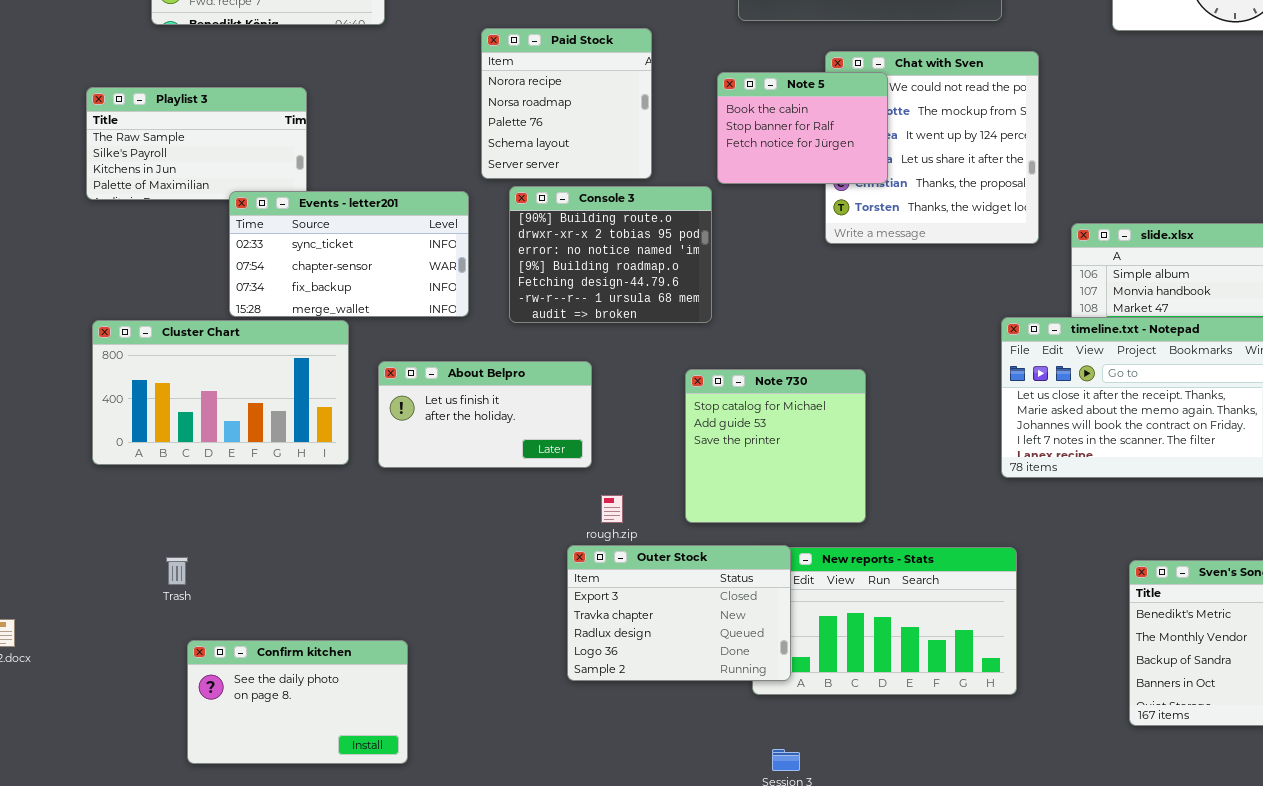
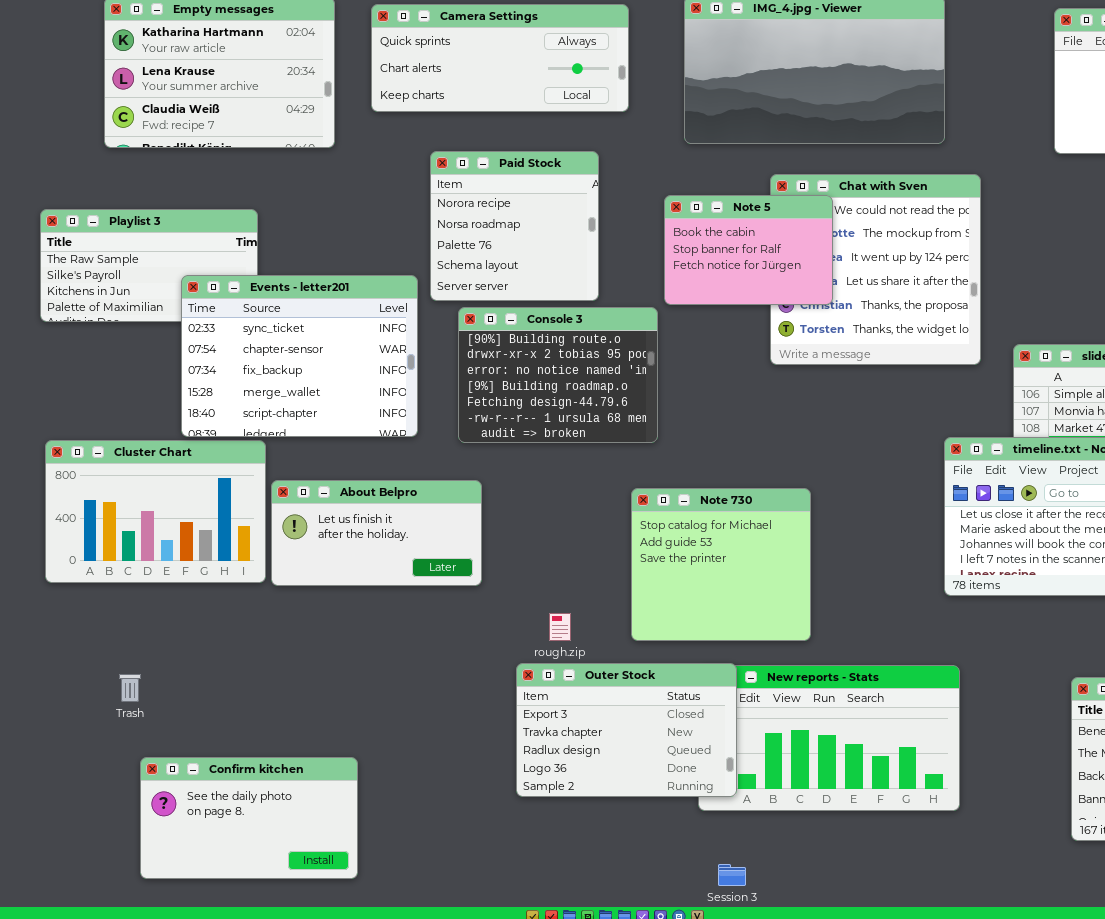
Events - letter201: [229,191,469,317] -> [181,275,418,437], resized
Cluster Chart: [92,320,349,465] -> [45,440,266,583], resized
About Belpro: [378,361,592,468] -> [271,480,482,586], moved

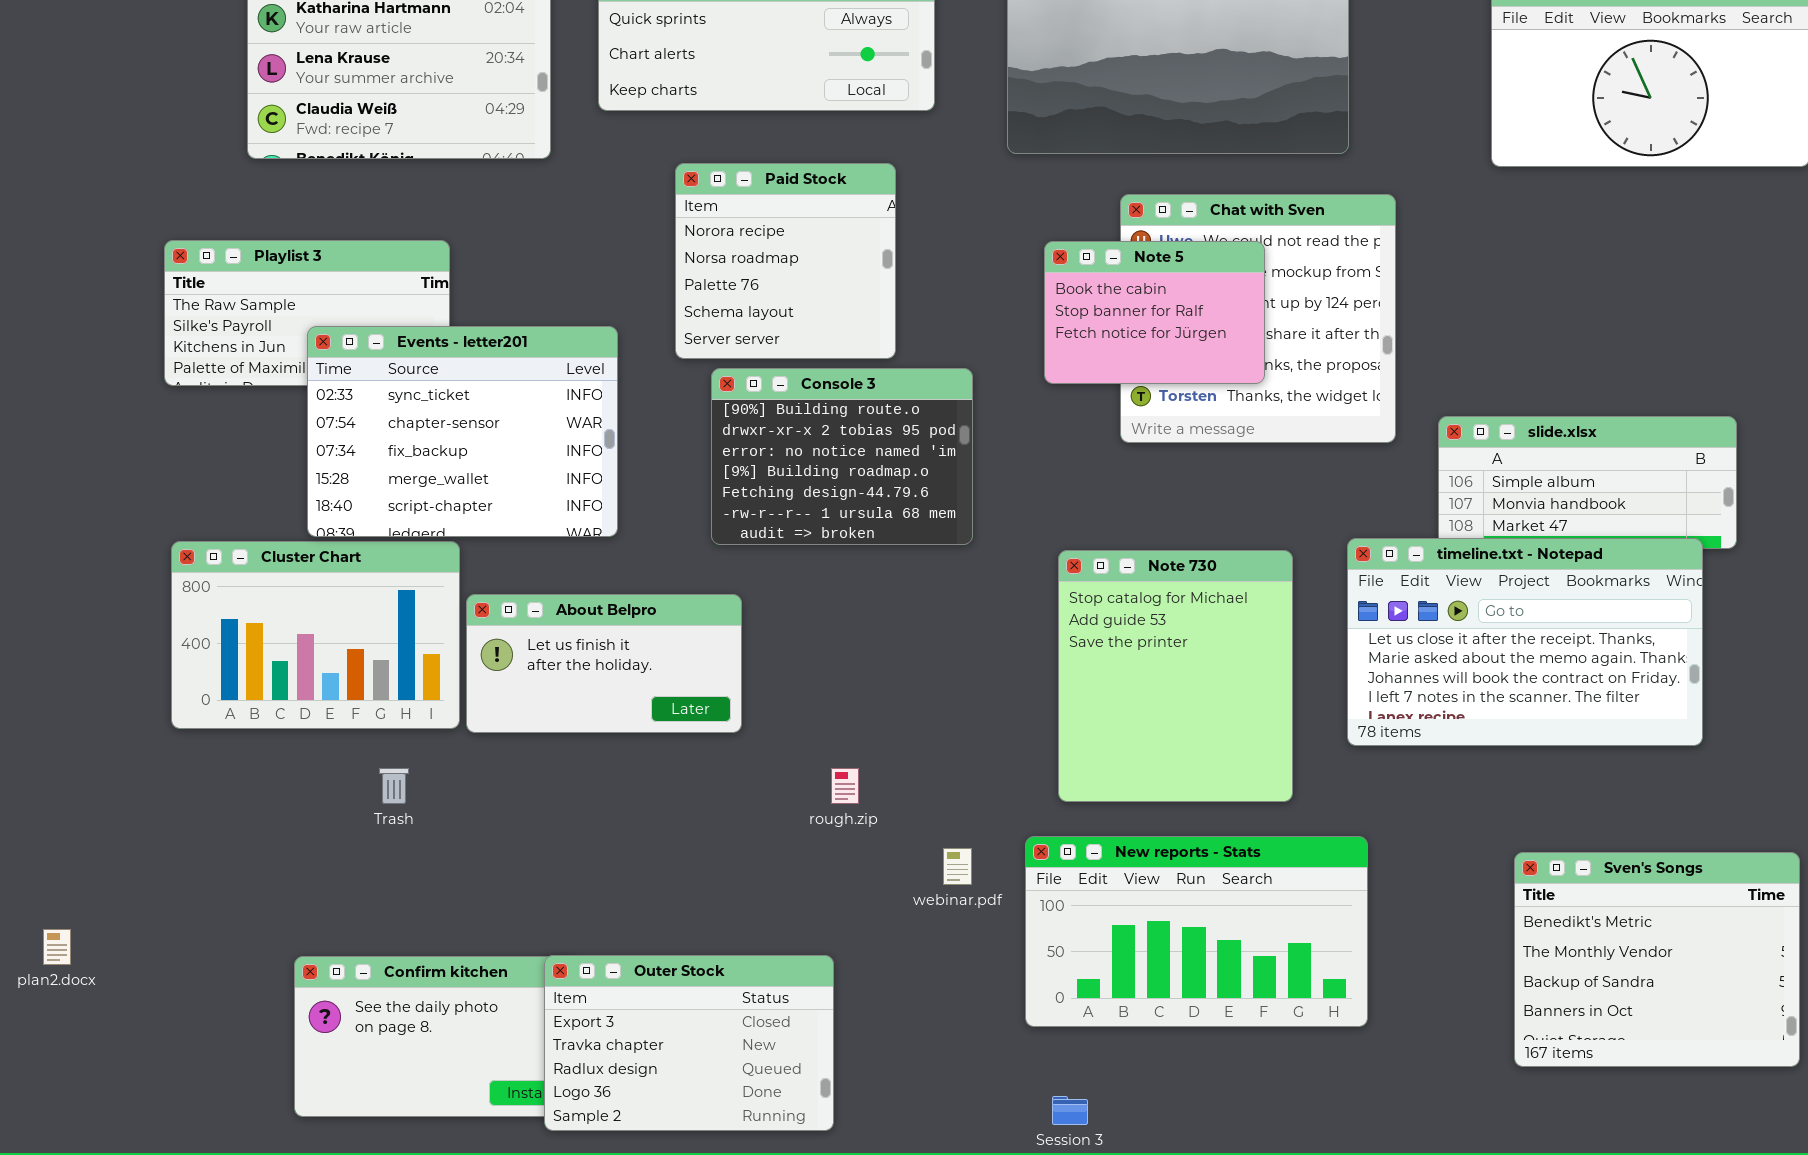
Note 5: [664,195,833,305] -> [1044,241,1265,384], moved
Events - letter201: [181,275,418,437] -> [307,326,618,537], moved
Note 730: [631,488,811,641] -> [1058,550,1293,802], moved, resized
Outer Stock: [516,663,737,797] -> [544,955,834,1131], moved
Trash: [119,674,141,702] -> [379,768,409,804], moved

